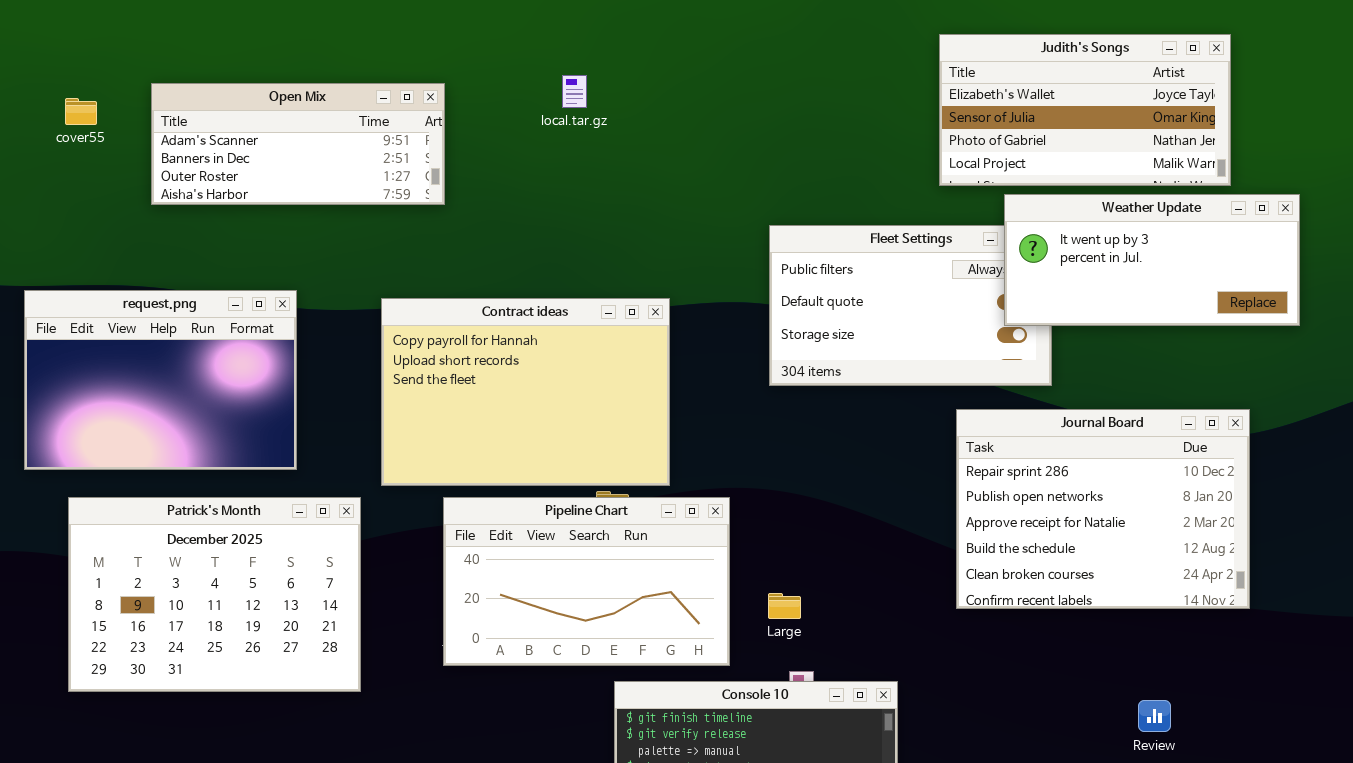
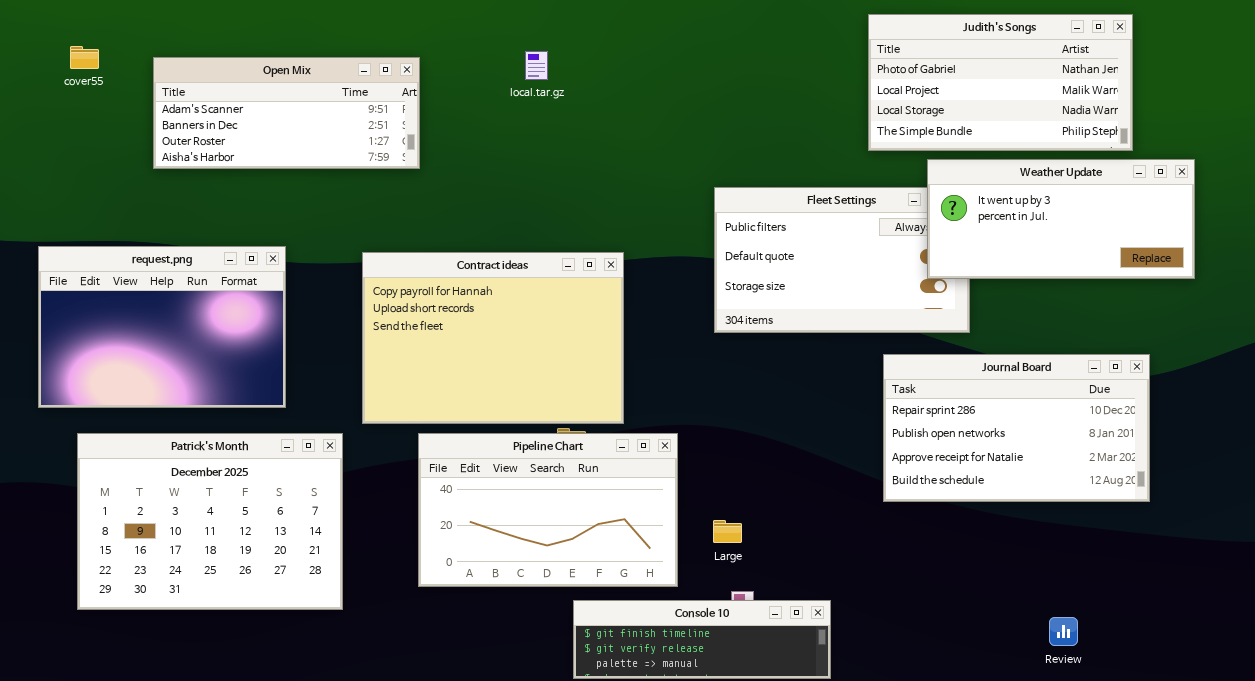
Judith's Songs: [939,34,1231,186] -> [868,14,1133,151], scrolled down 2 rows
cover55: [65,98,97,125] -> [70,46,99,69], moved
Journal Board: [956,409,1250,609] -> [883,354,1150,502], resized

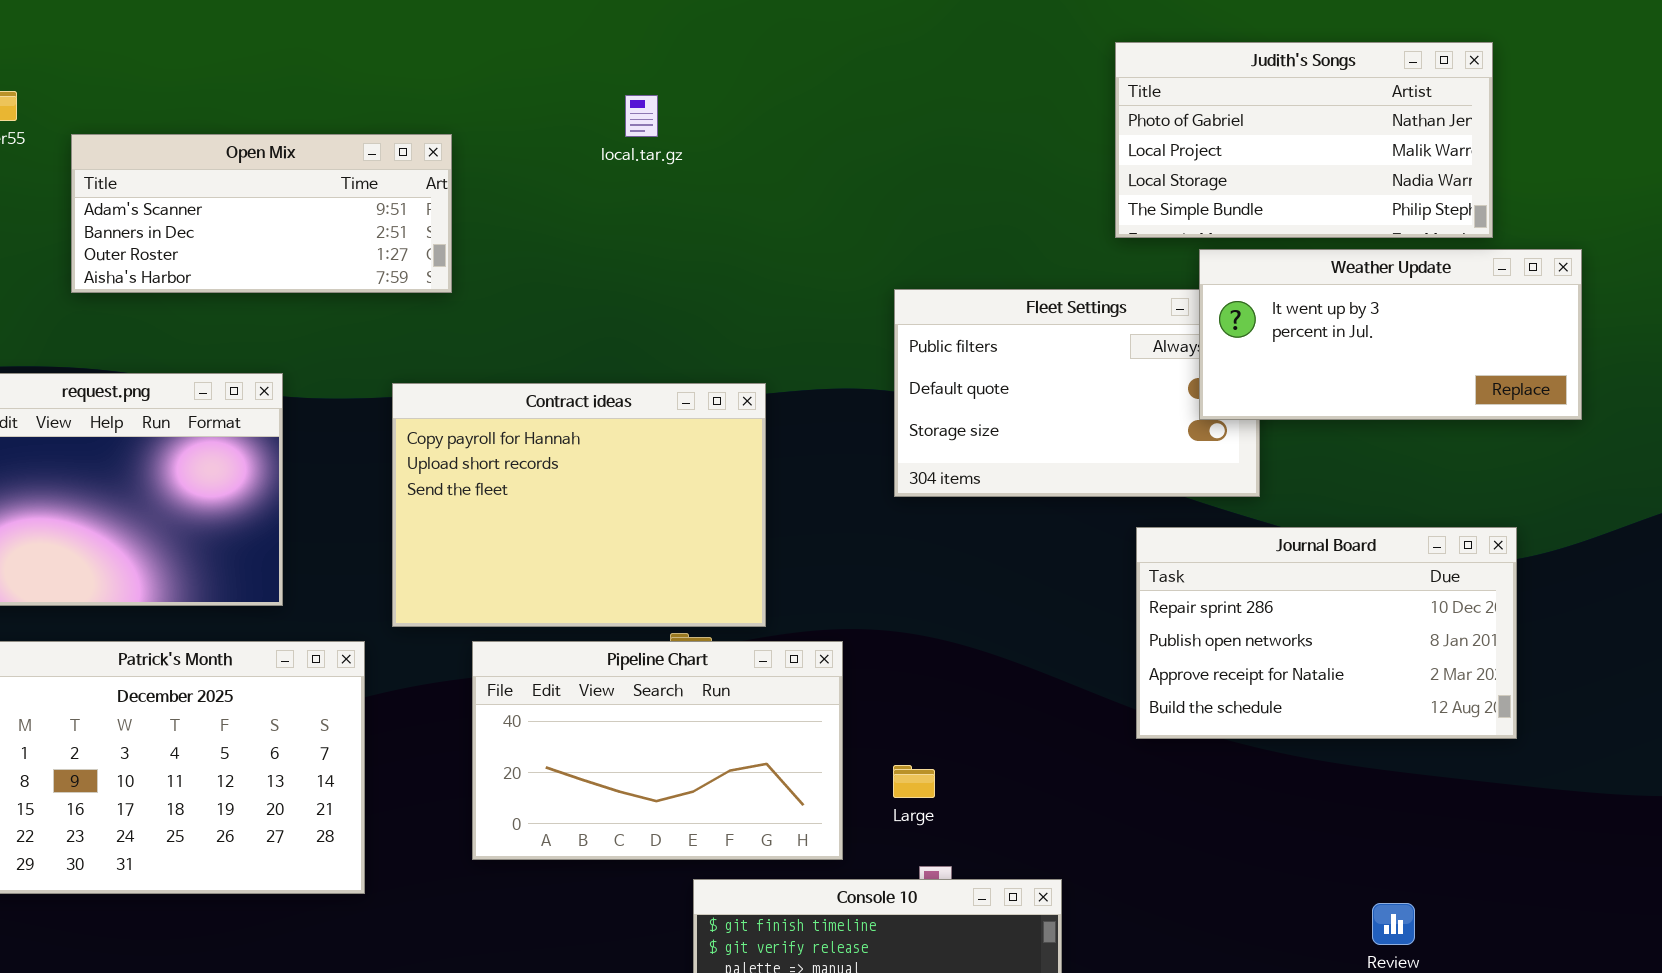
Open Mix: [153,57,420,169] -> [71,134,452,293], moved

